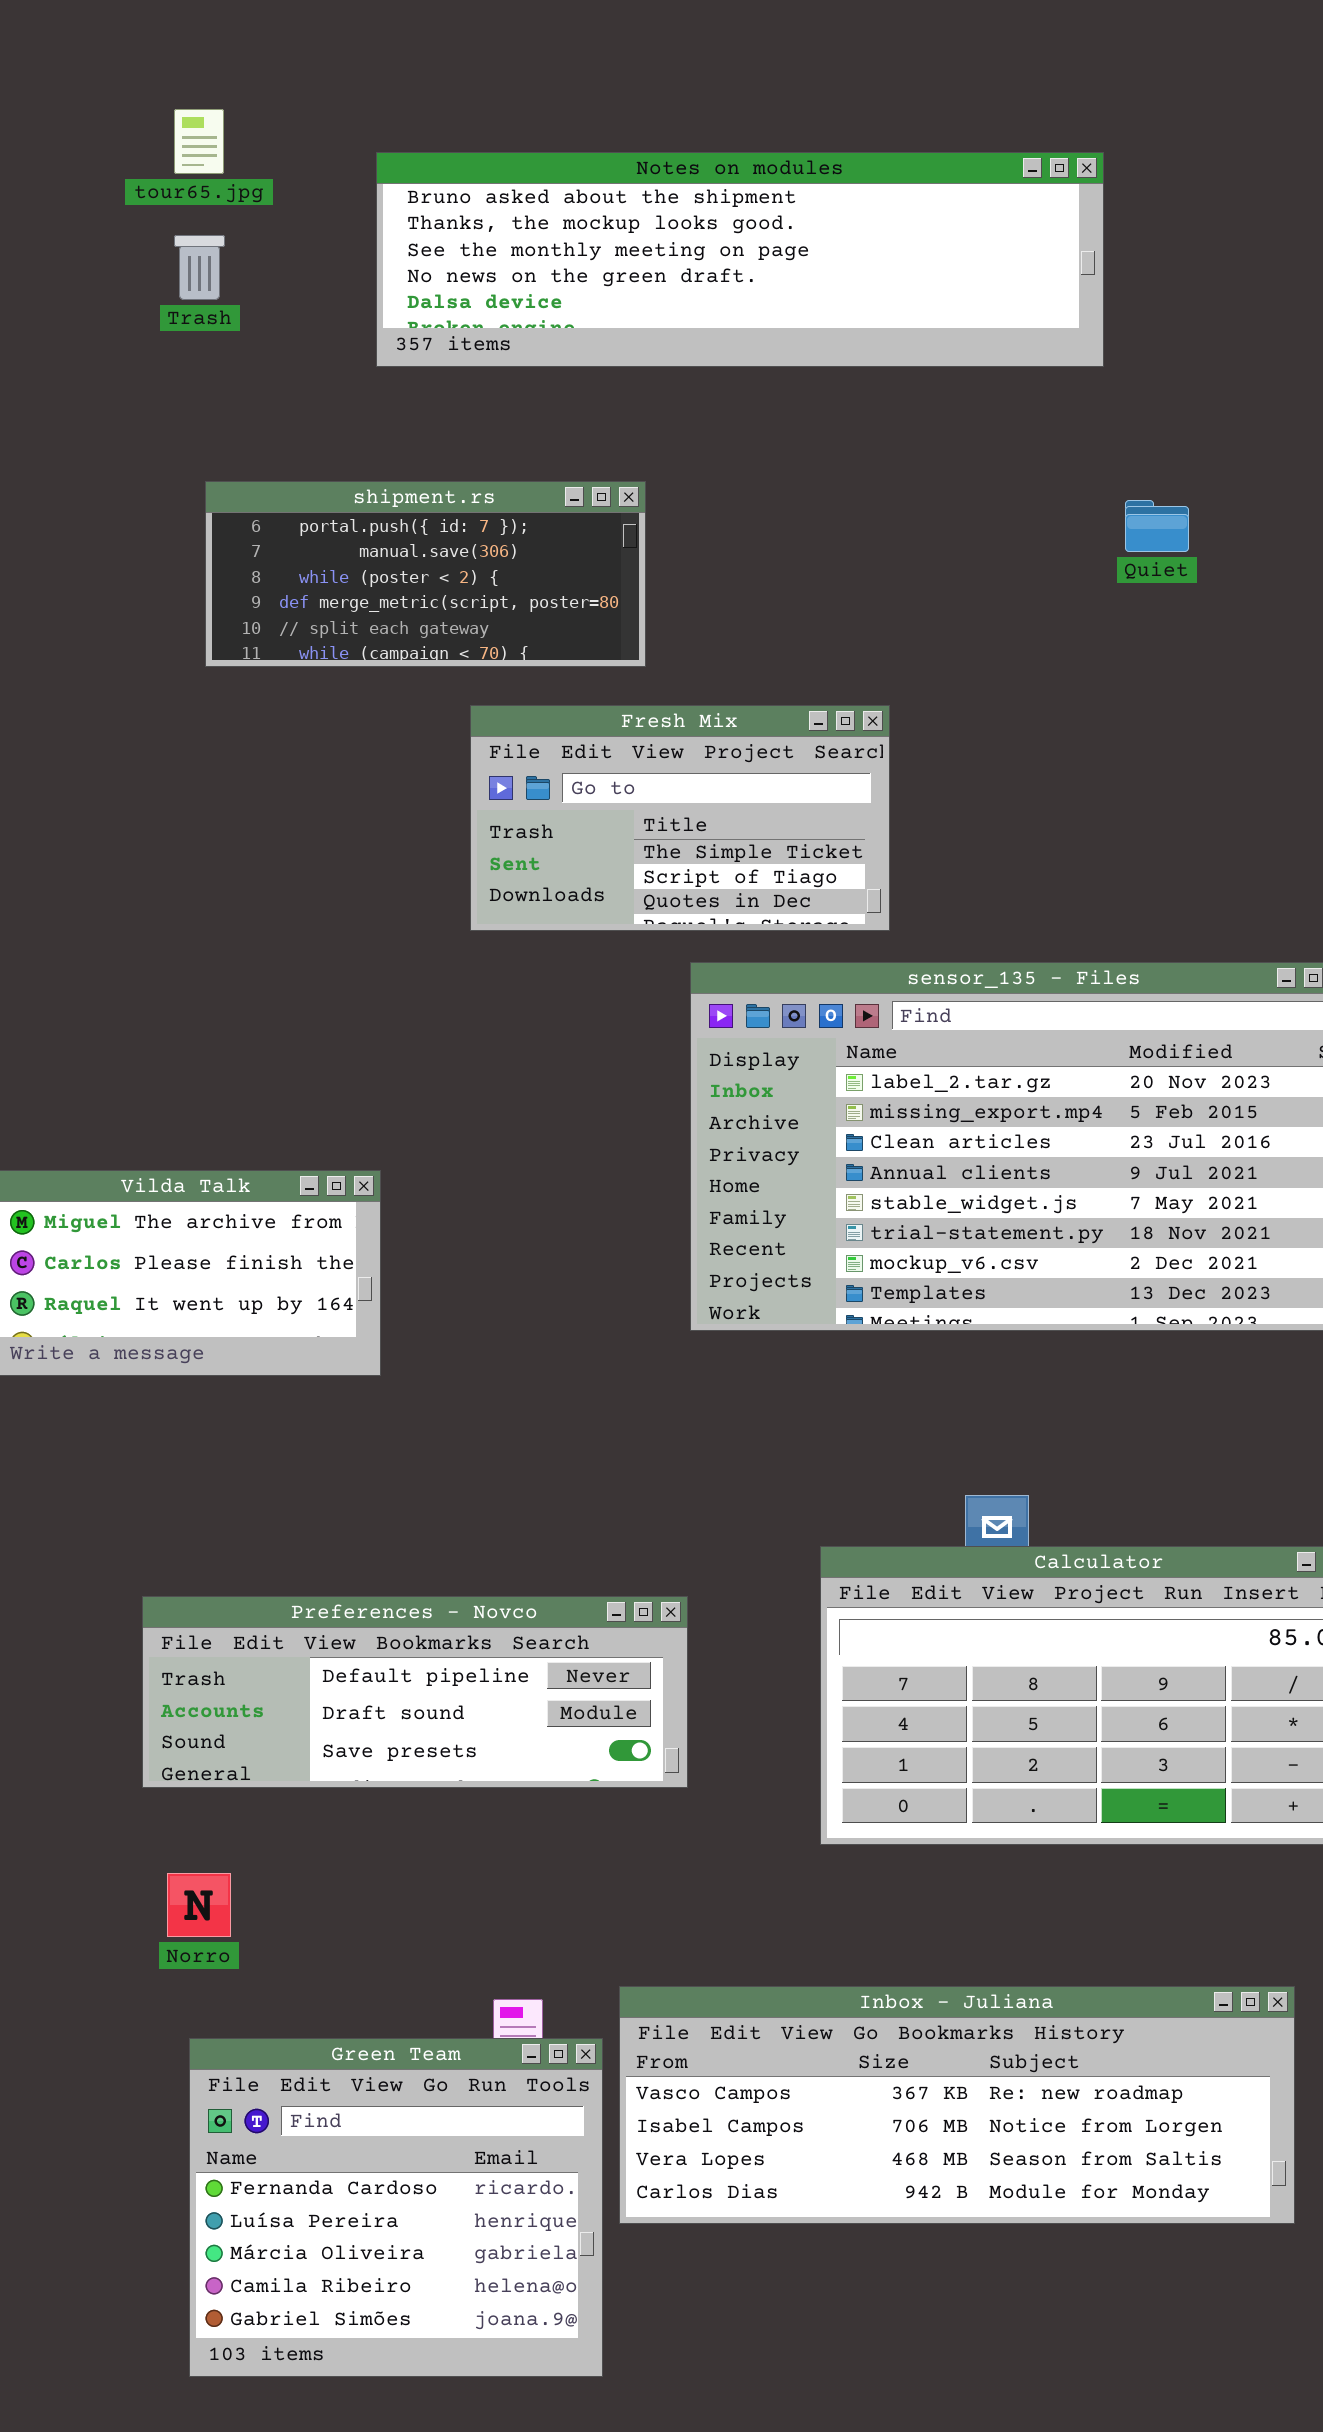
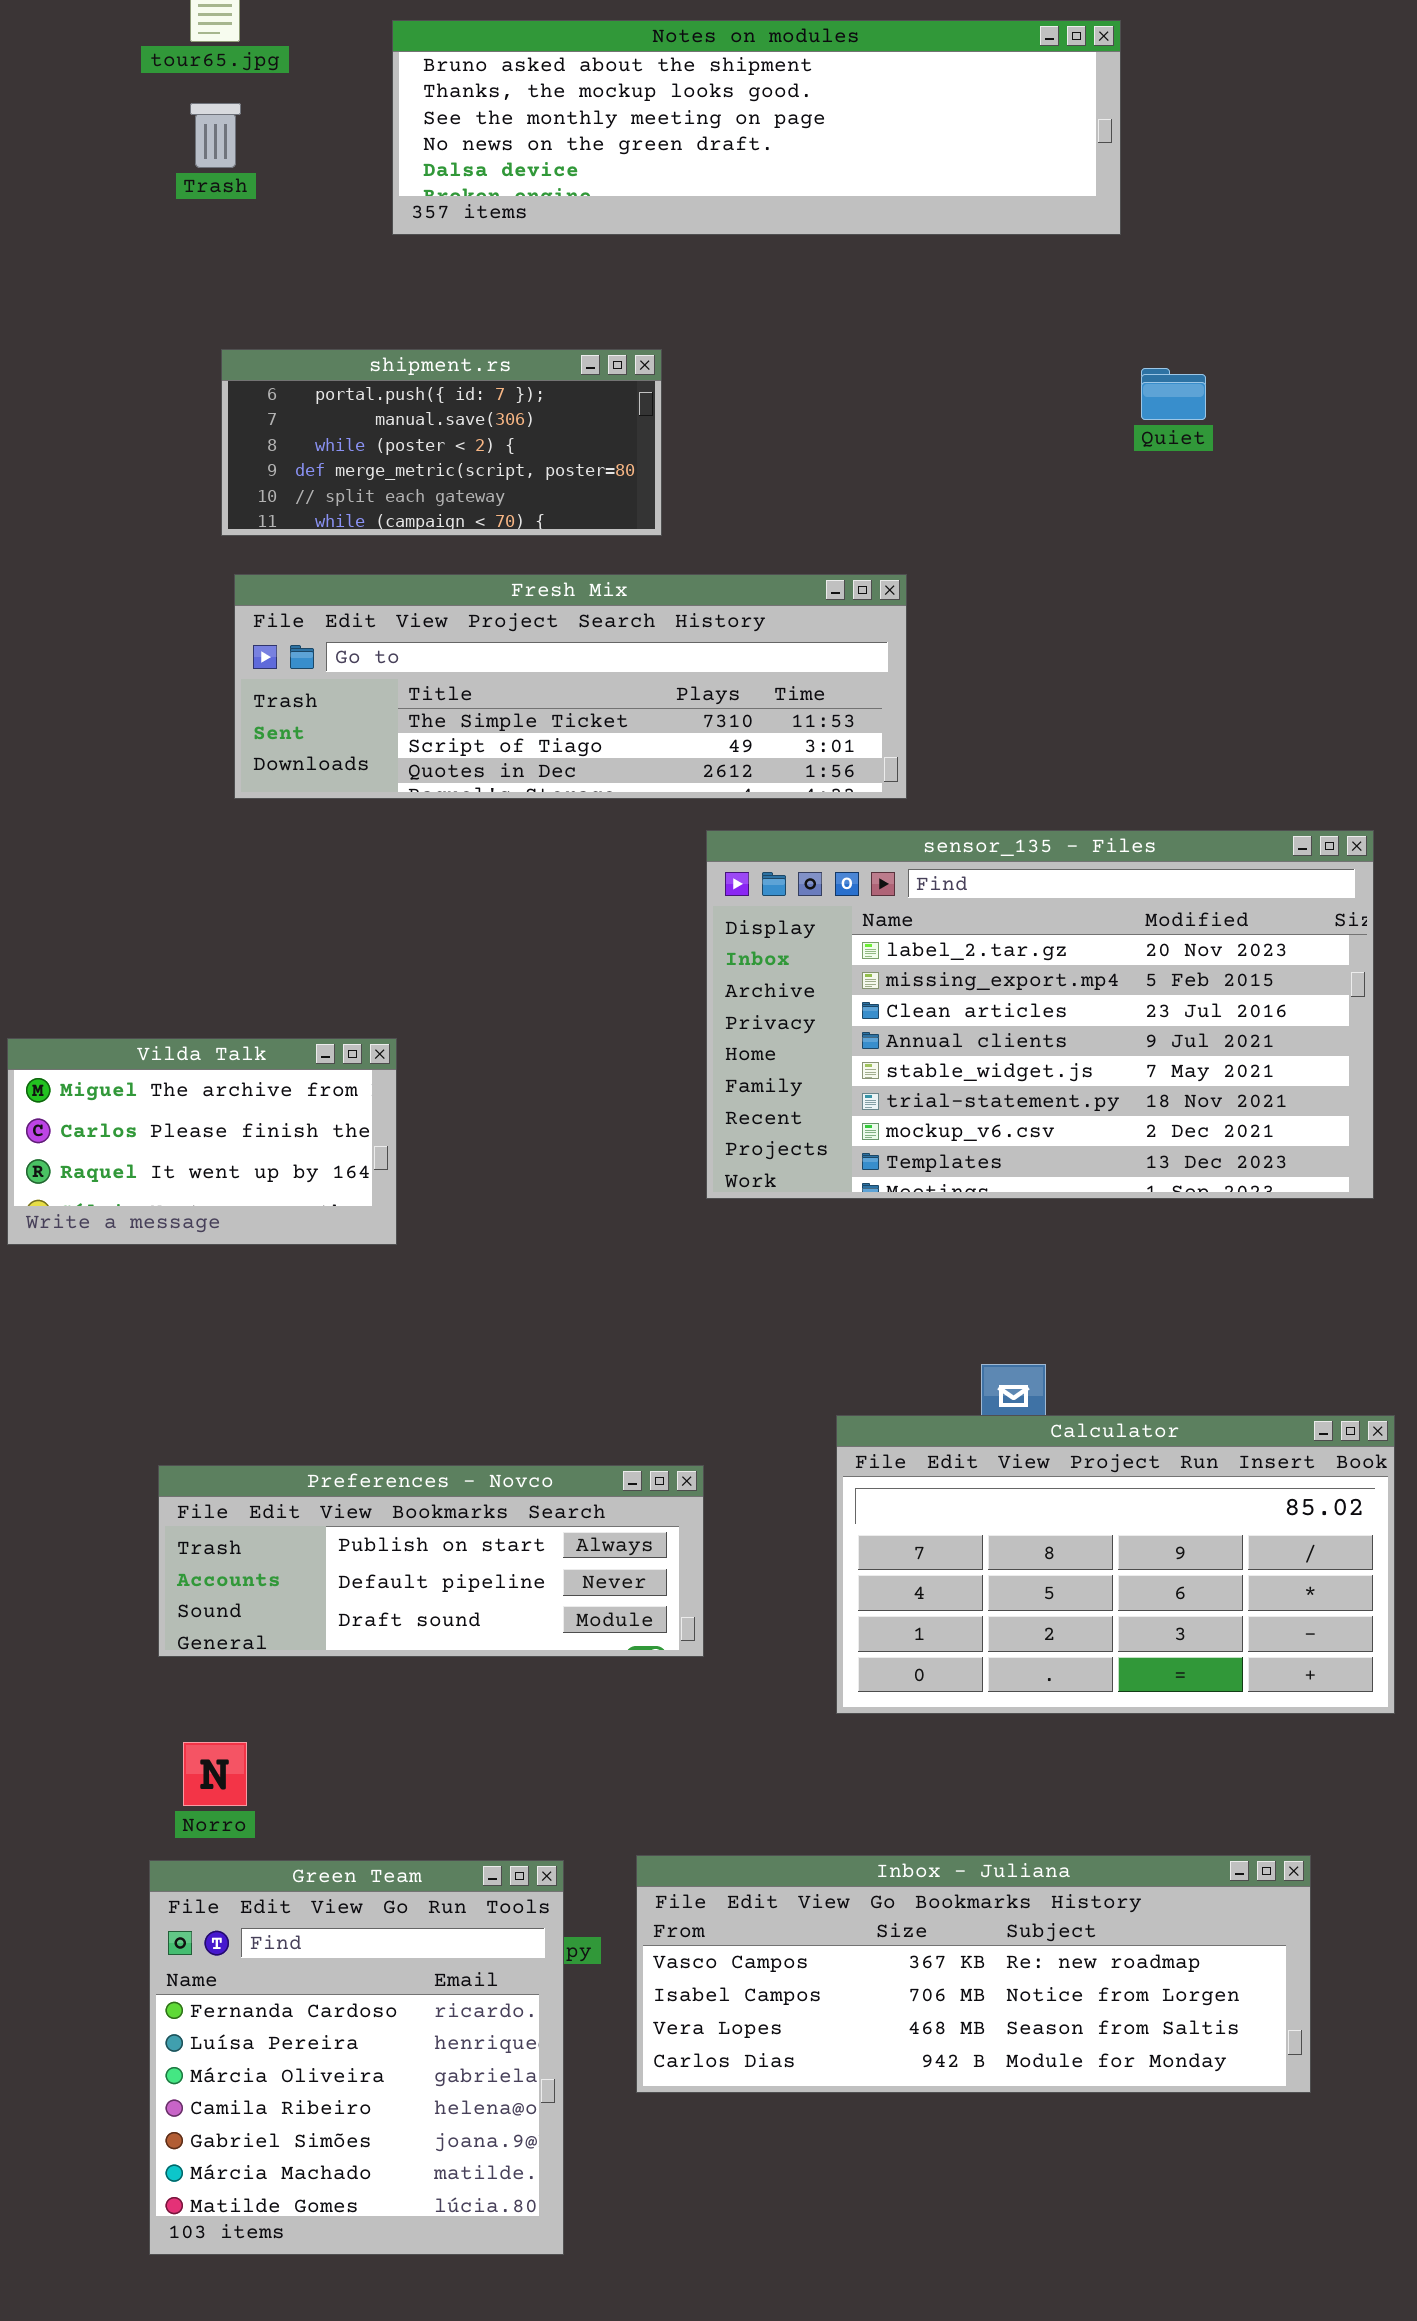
Fresh Mix: [470,705,890,931] -> [234,574,907,799], resized
Preferences - Novco: [142,1596,688,1788] -> [158,1465,704,1657], scrolled up 1 row
Green Team: [189,2038,603,2377] -> [149,1860,564,2255], moved, resized

